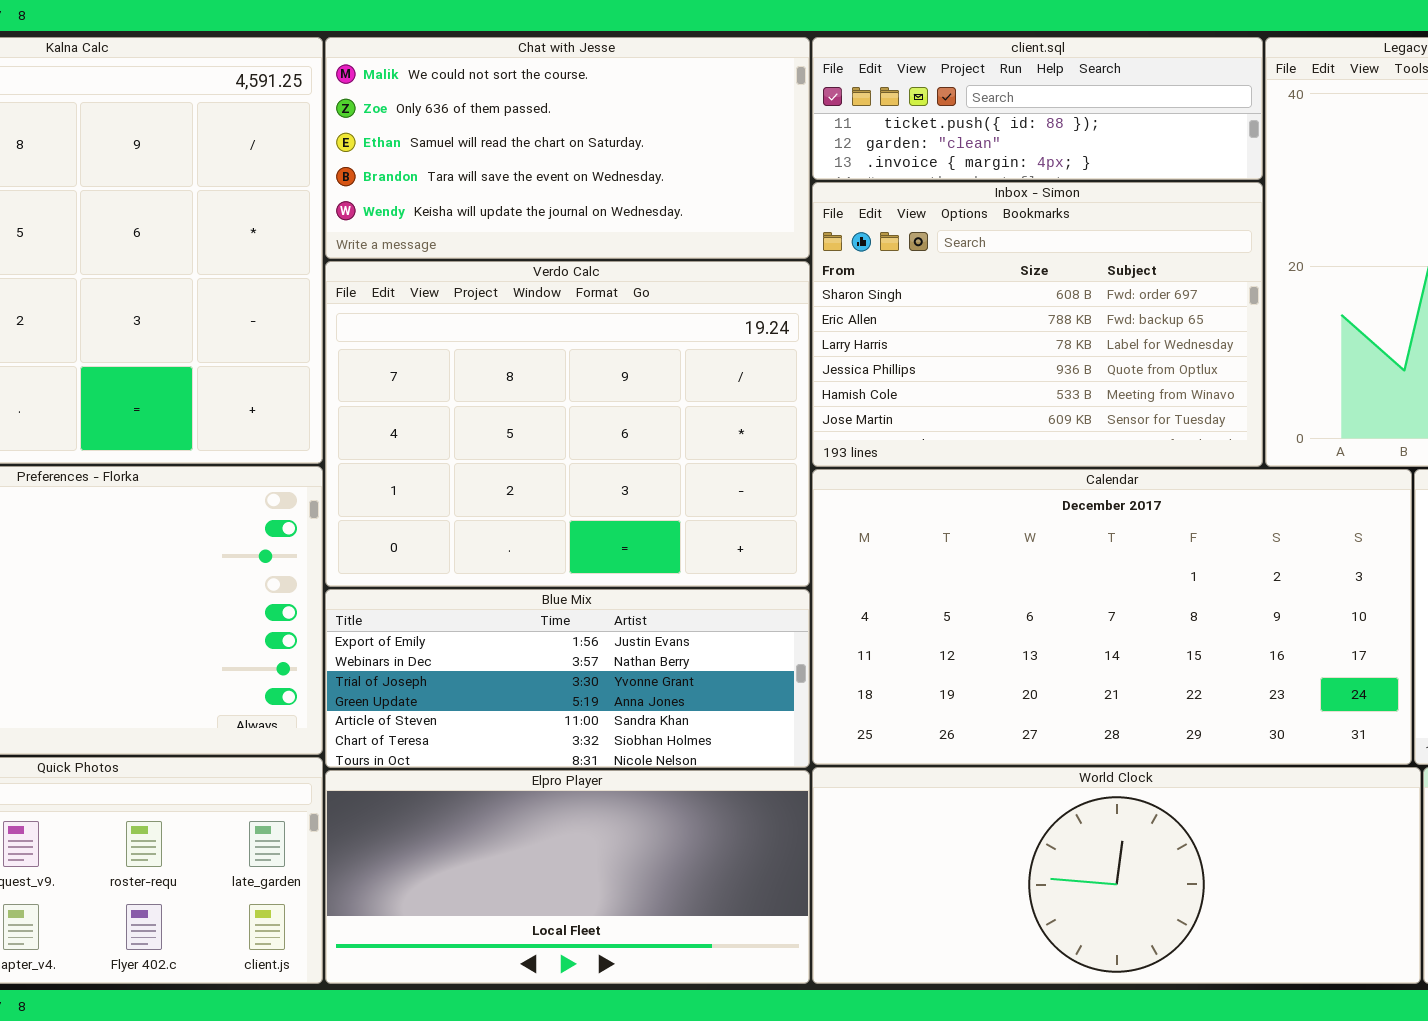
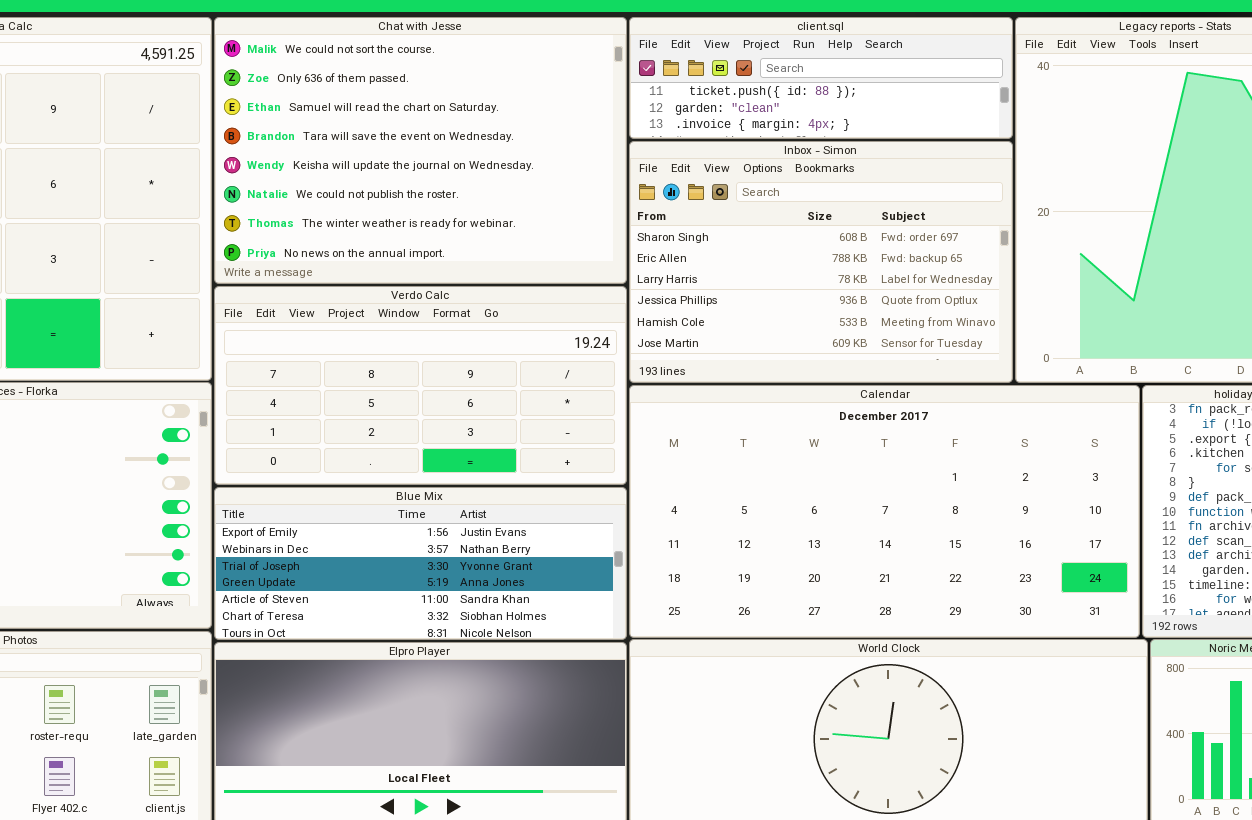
Chat with Jesse: [325,37,810,259] -> [214,17,627,284], resized
Verdo Calc: [325,261,810,587] -> [214,286,627,485], resized

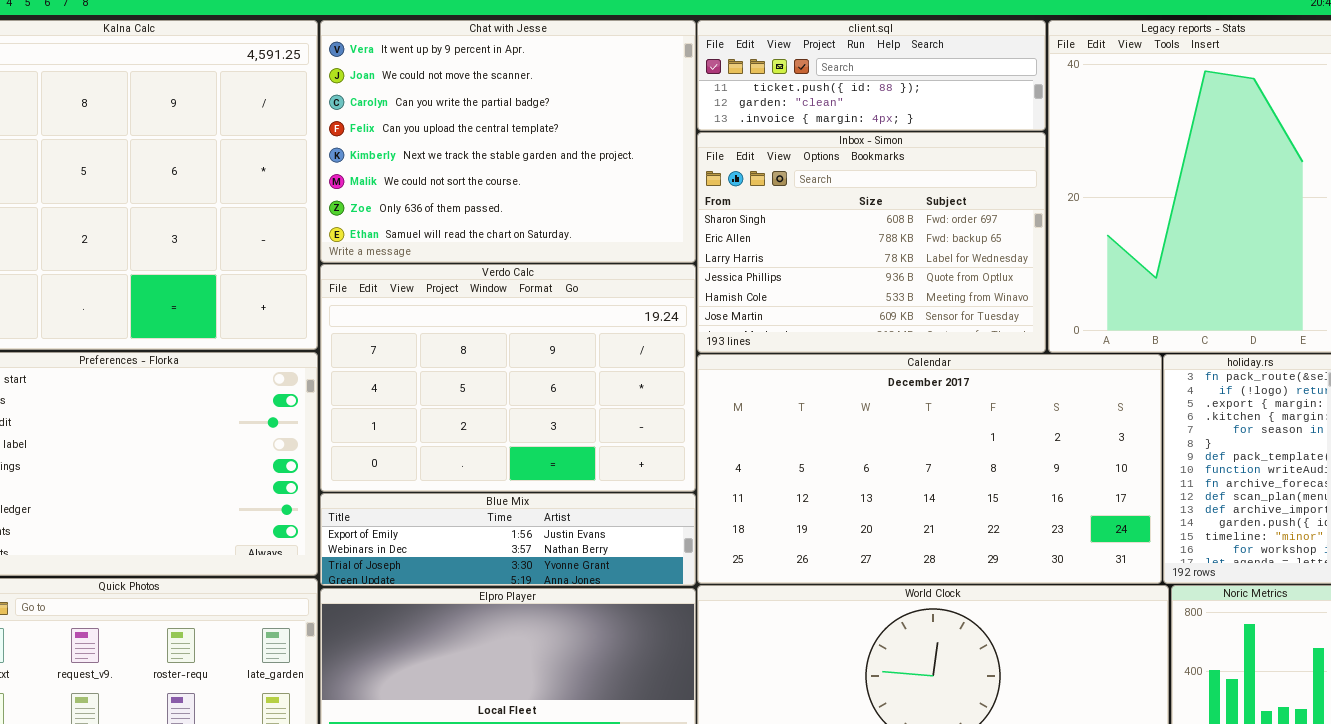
Chat with Jesse: [214,17,627,284] -> [320,20,696,263], scrolled up 5 rows
Verdo Calc: [214,286,627,485] -> [320,264,696,492], resized
Blue Mix: [214,487,627,640] -> [320,493,696,586], resized

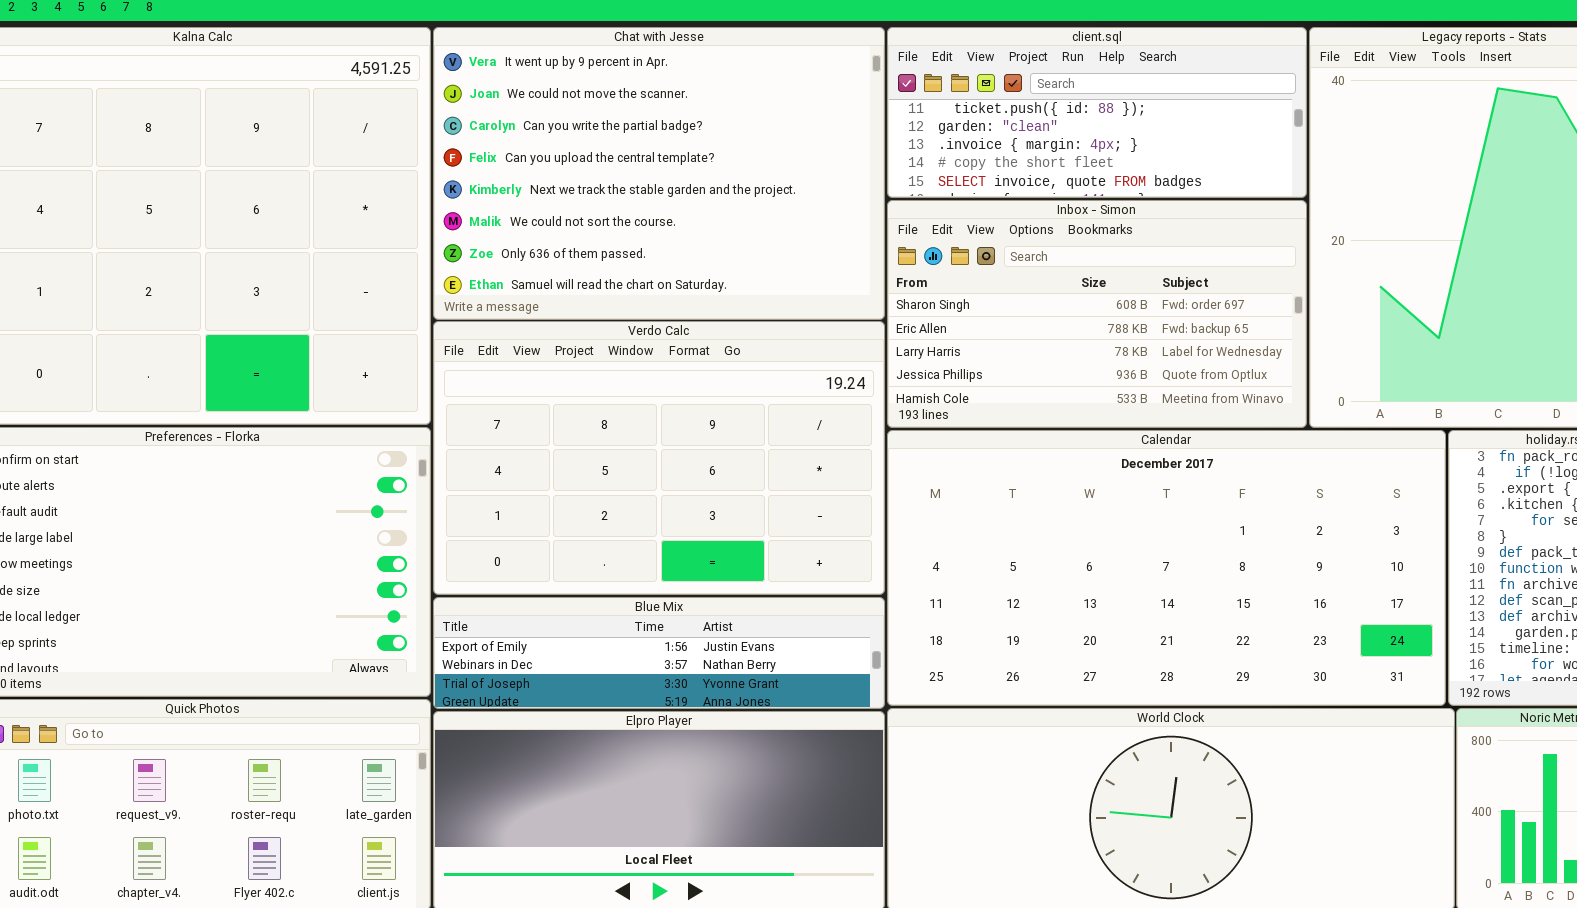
client.sql: [697,20,1046,131] -> [887,27,1307,198], resized
Inbox - Simon: [697,132,1046,353] -> [887,200,1307,428], resized

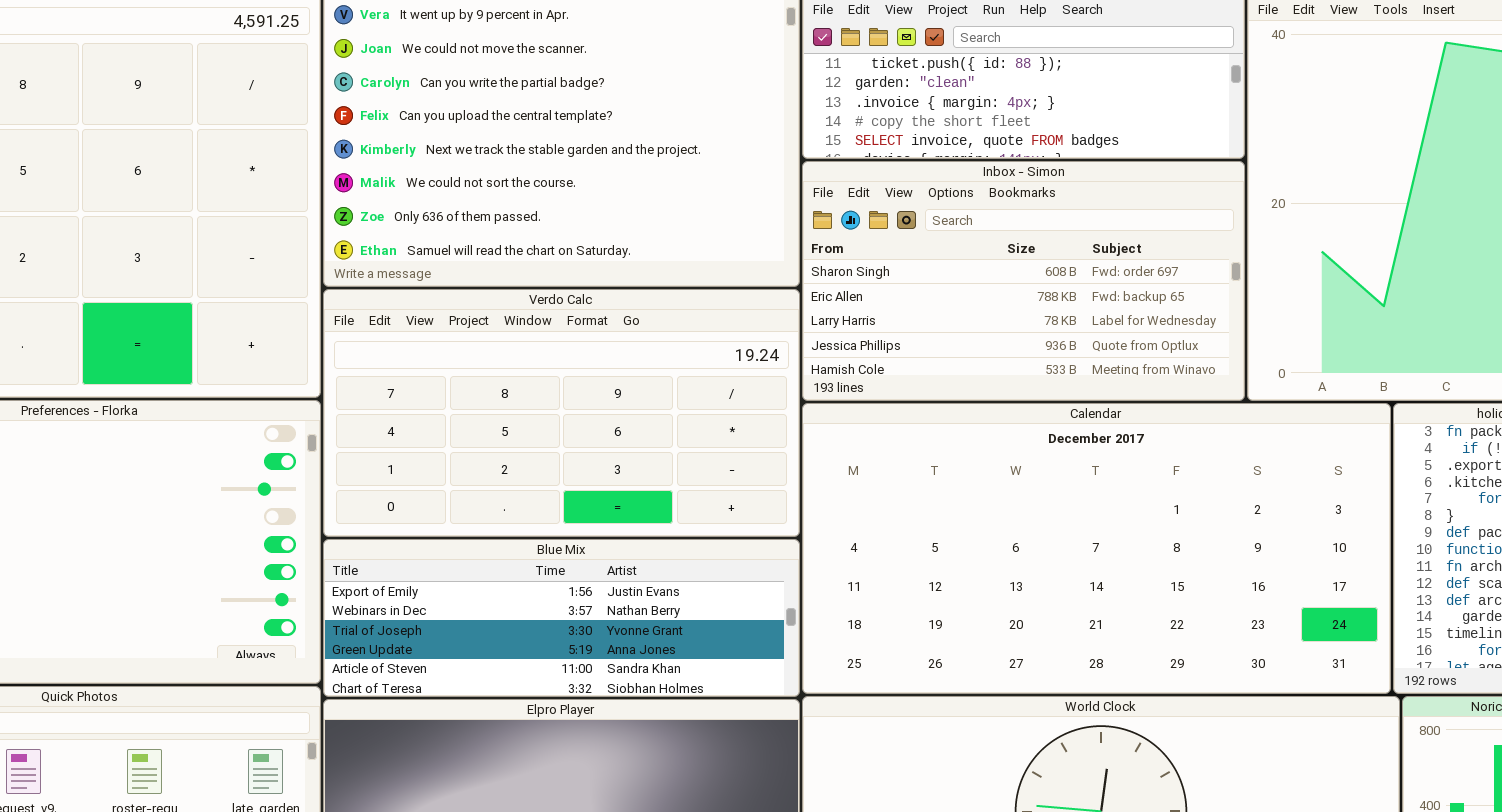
Verdo Calc: [433,321,885,595] -> [323,289,800,537], resized
Blue Mix: [433,597,885,709] -> [323,539,800,697], resized

